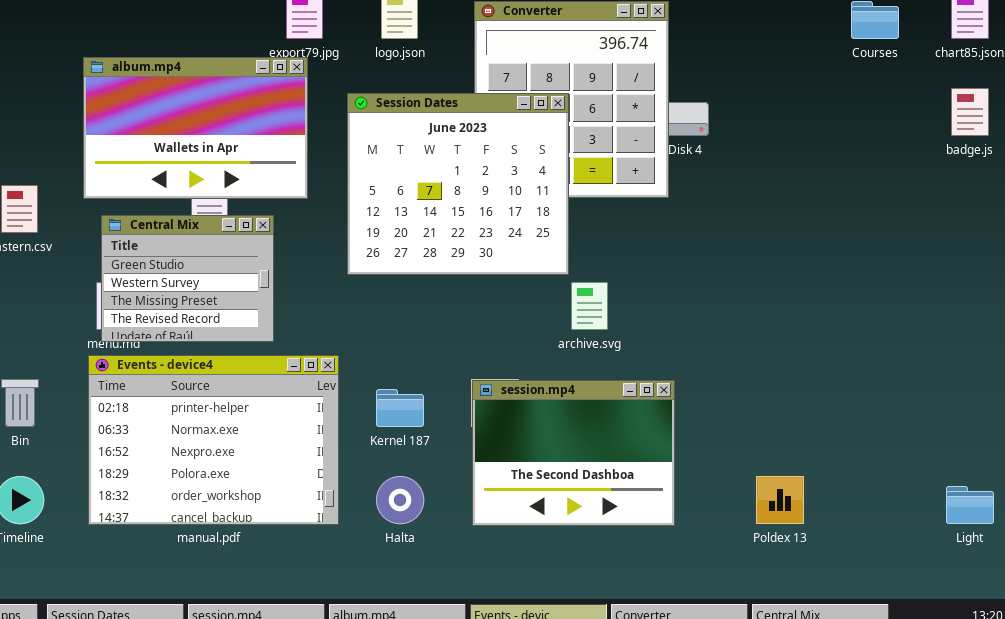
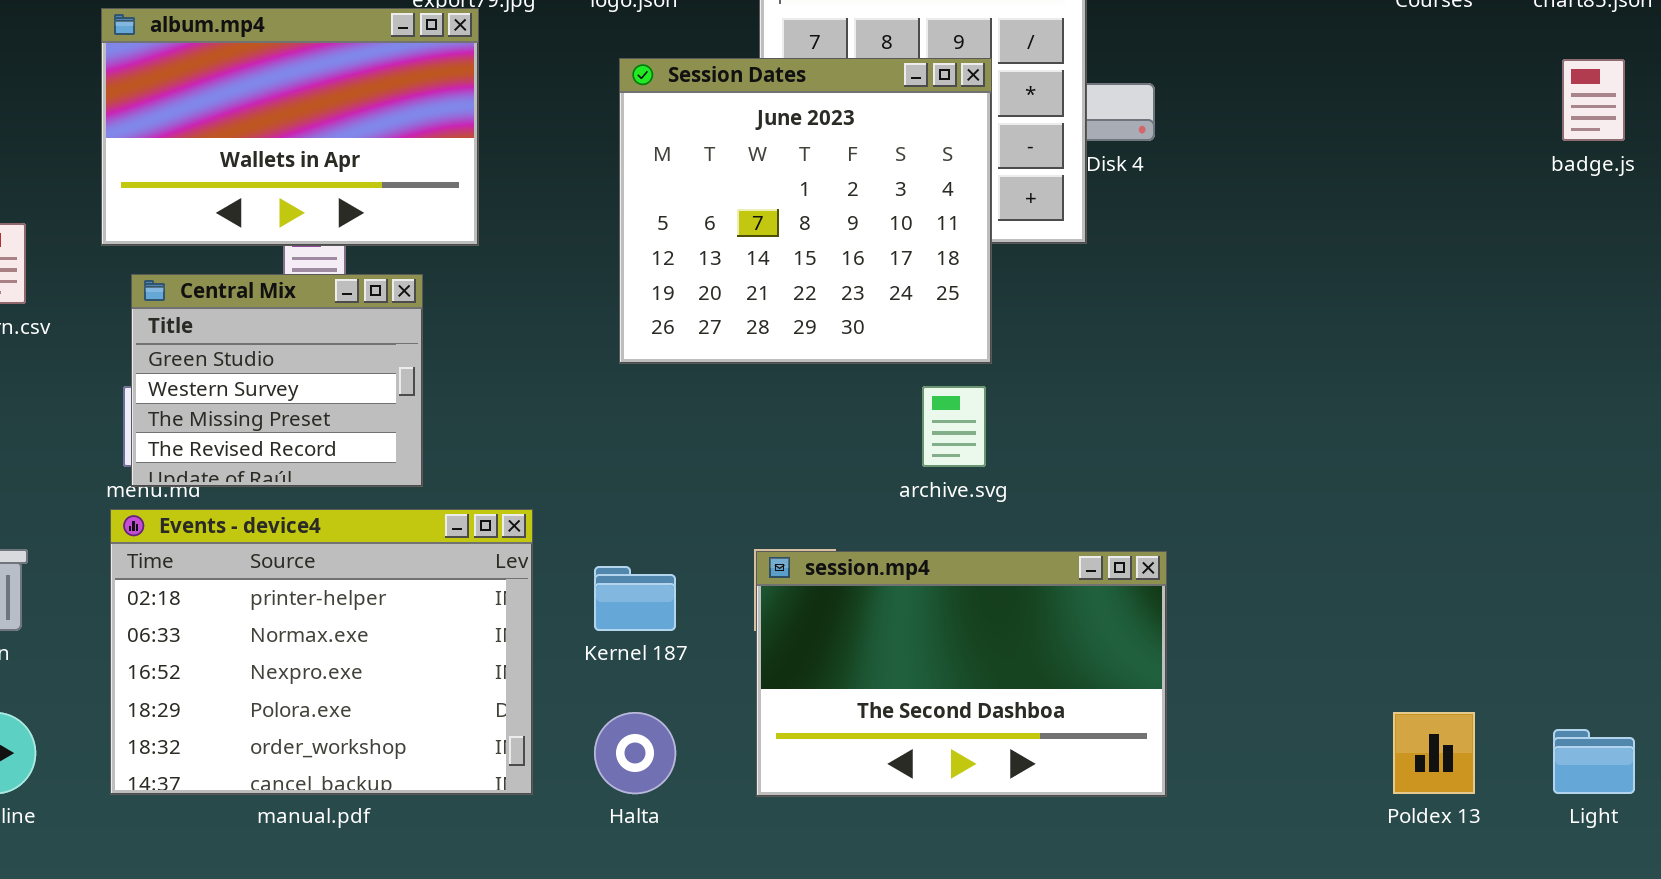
Session Dates: [347,93,569,275] -> [619,58,992,364], moved
session.mp4: [472,380,675,526] -> [756,551,1167,797], resized
Poldex 13: [756,476,804,524] -> [1393,712,1475,794], moved

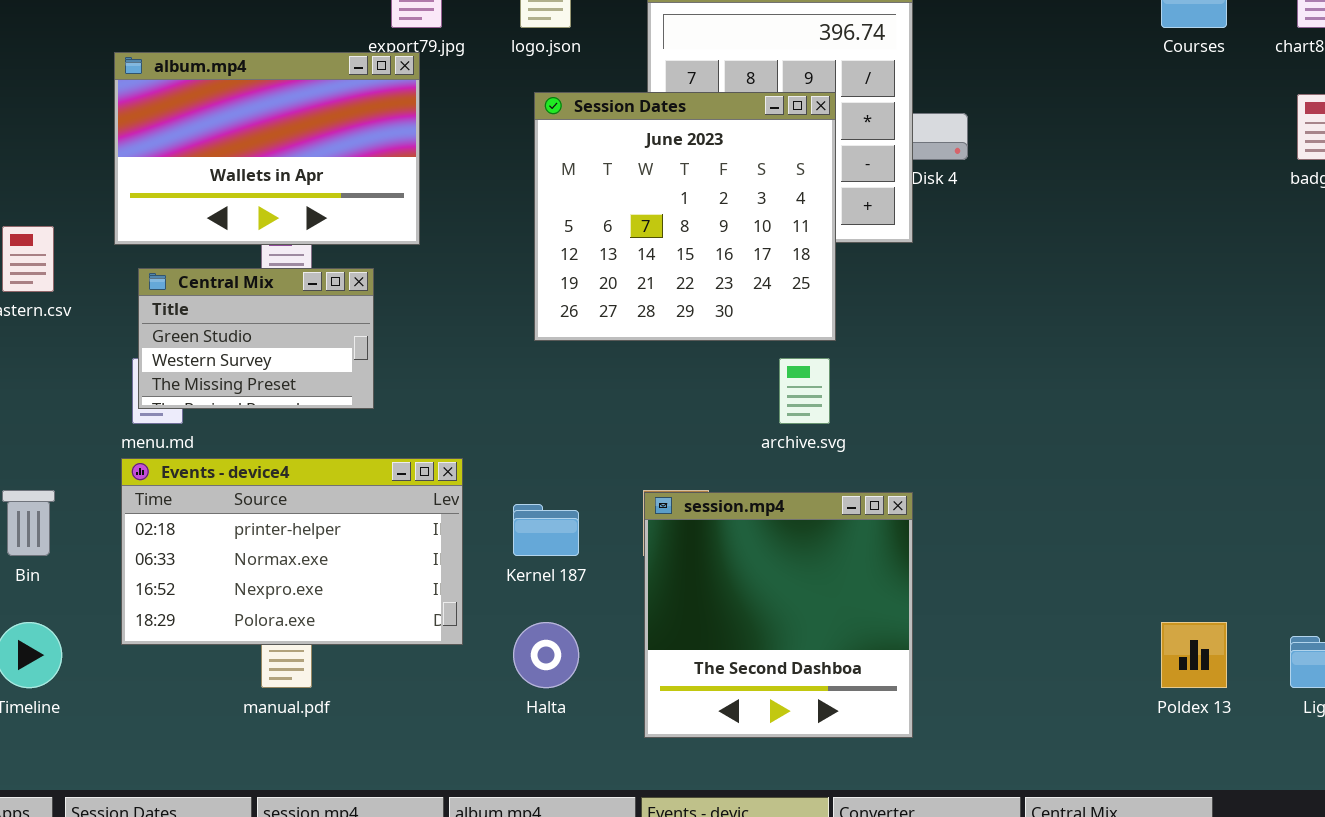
Central Mix: [131,274,423,487] -> [138,268,374,409], resized
Events - device4: [110,509,533,795] -> [121,458,463,645], resized
session.mp4: [756,551,1167,797] -> [644,492,913,738], resized

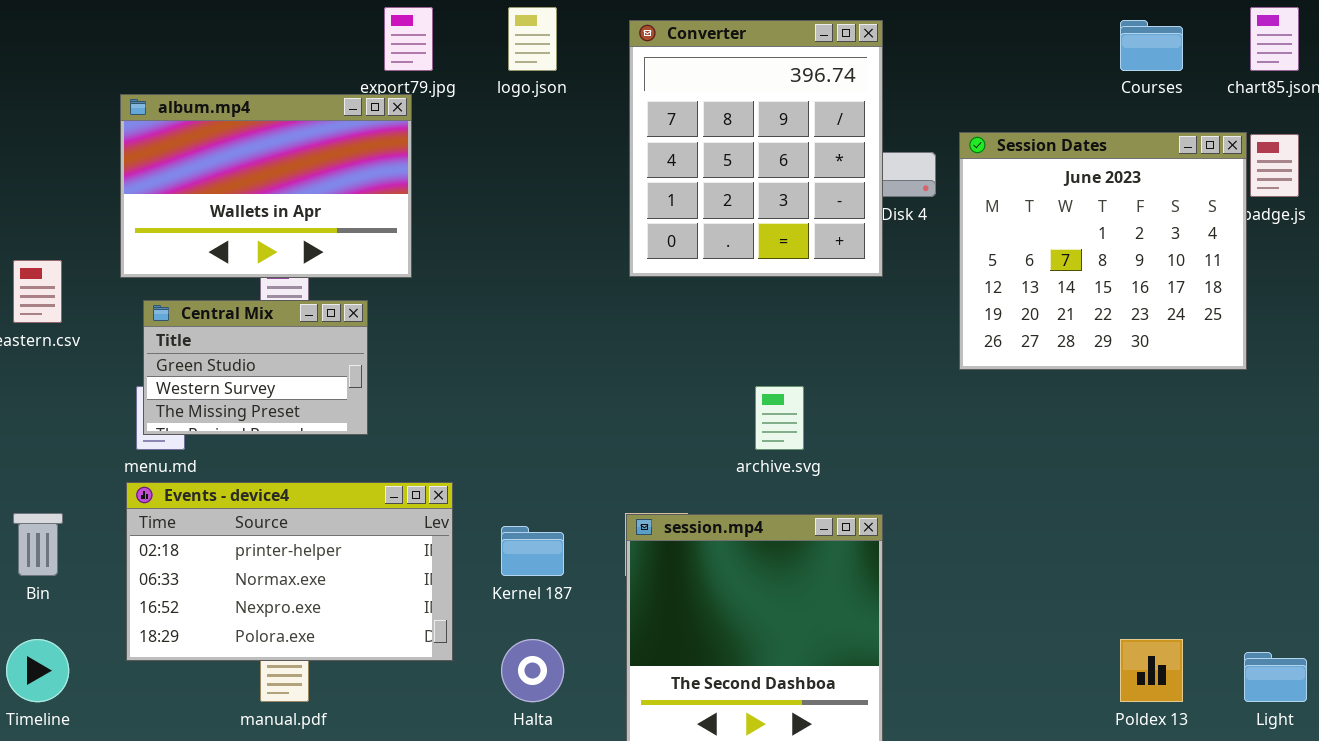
Session Dates: [534,92,836,341] -> [959,132,1247,370], moved

